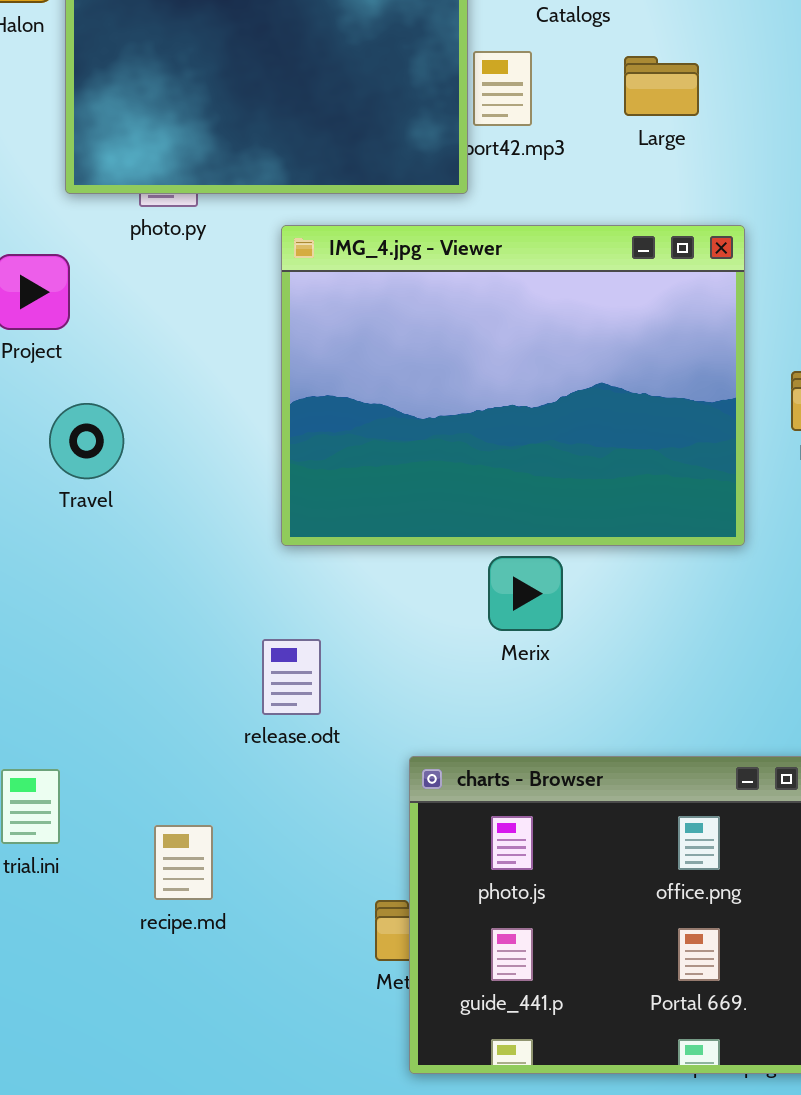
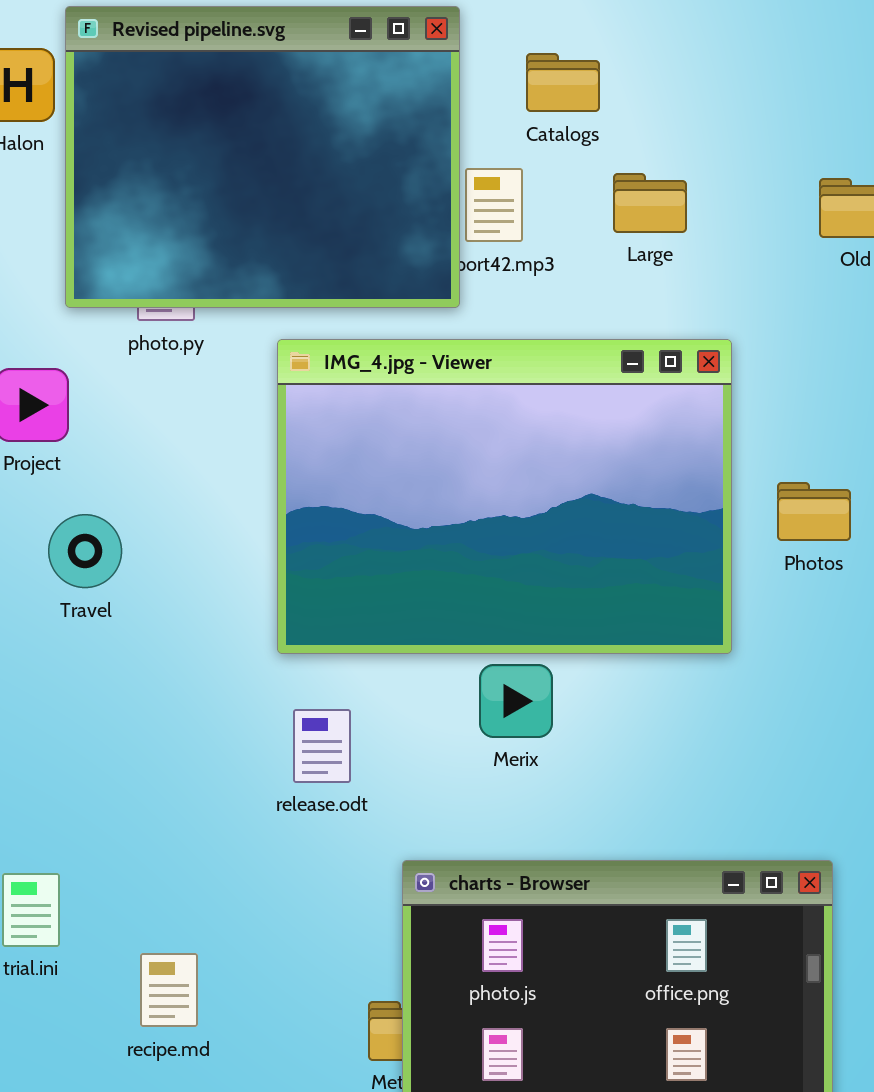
release.odt: [262,639,321,715] -> [293,709,351,783], moved
recipe.md: [154,825,213,900] -> [140,953,198,1027], moved

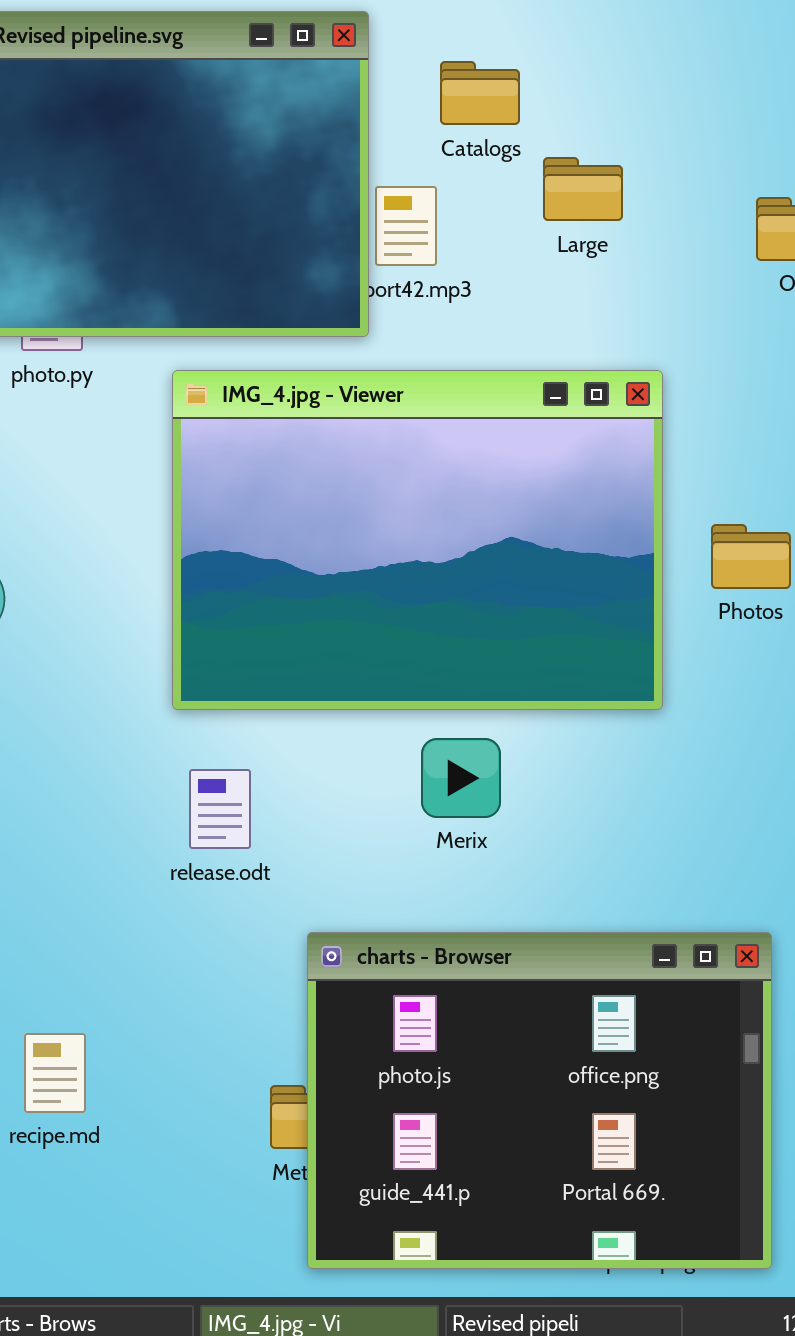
Large: [613,173,687,233] -> [543,157,623,221], moved
Merix: [479,664,553,738] -> [421,738,501,818], moved

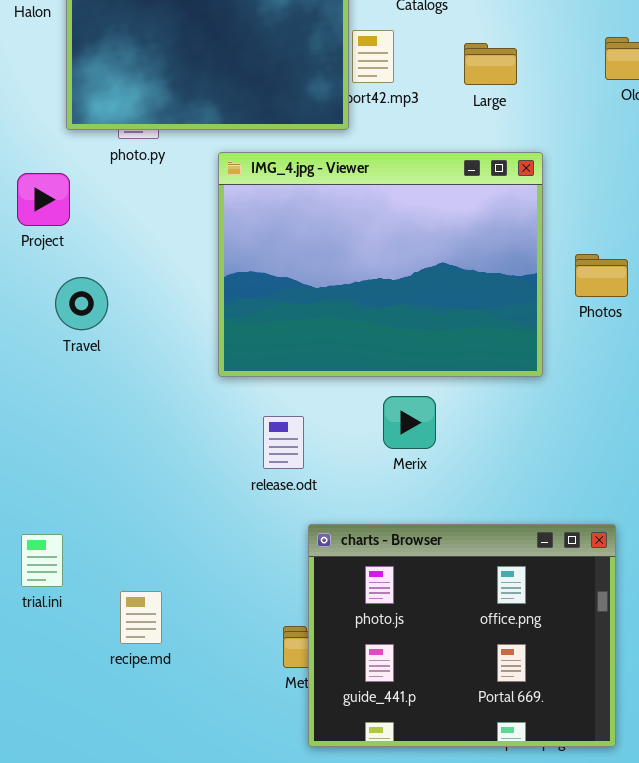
Large: [543,157,623,221] -> [464,43,517,85], moved
release.odt: [189,769,251,849] -> [263,416,304,469], moved

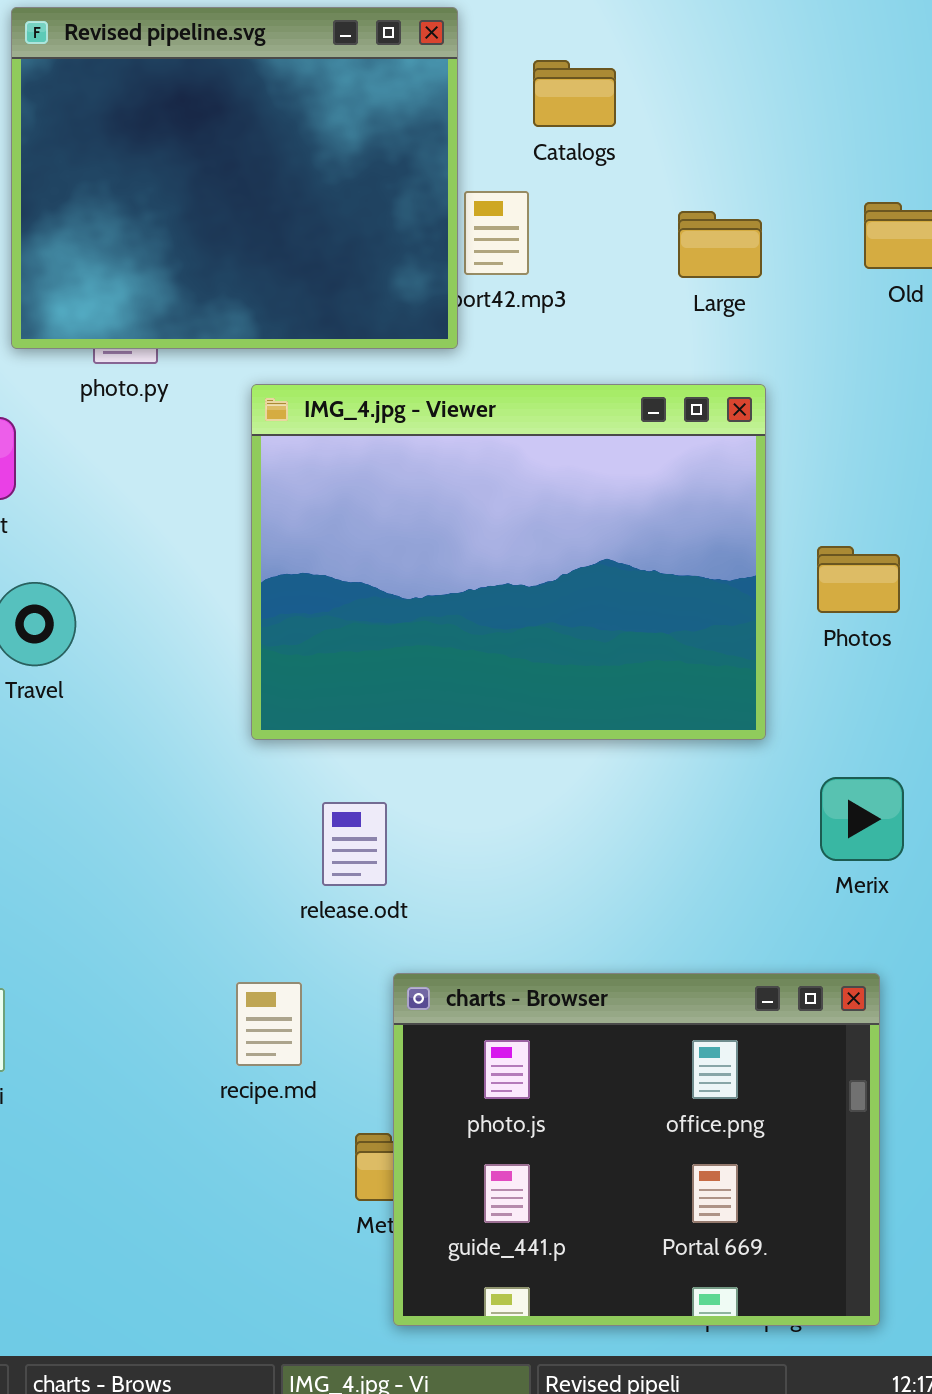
Large: [464,43,517,85] -> [678,211,762,278], moved
Merix: [383,396,436,449] -> [820,777,904,861], moved
recipe.md: [120,591,162,644] -> [236,982,302,1066], moved

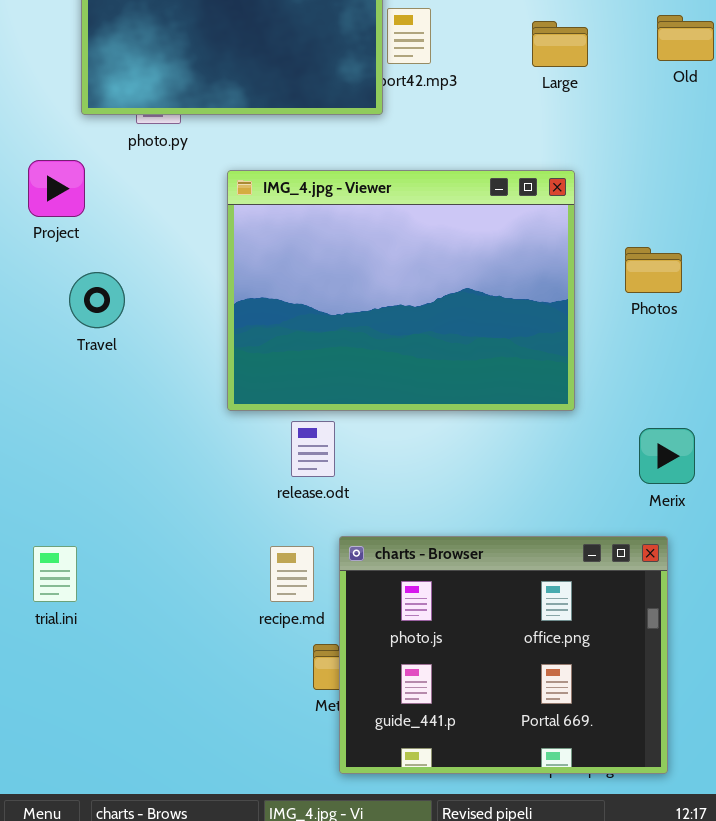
IMG_4.jpg - Viewer: [251,384,766,740] -> [227,170,575,411], moved
Merix: [820,777,904,861] -> [639,428,695,484], moved
recipe.md: [236,982,302,1066] -> [270,546,314,602], moved

